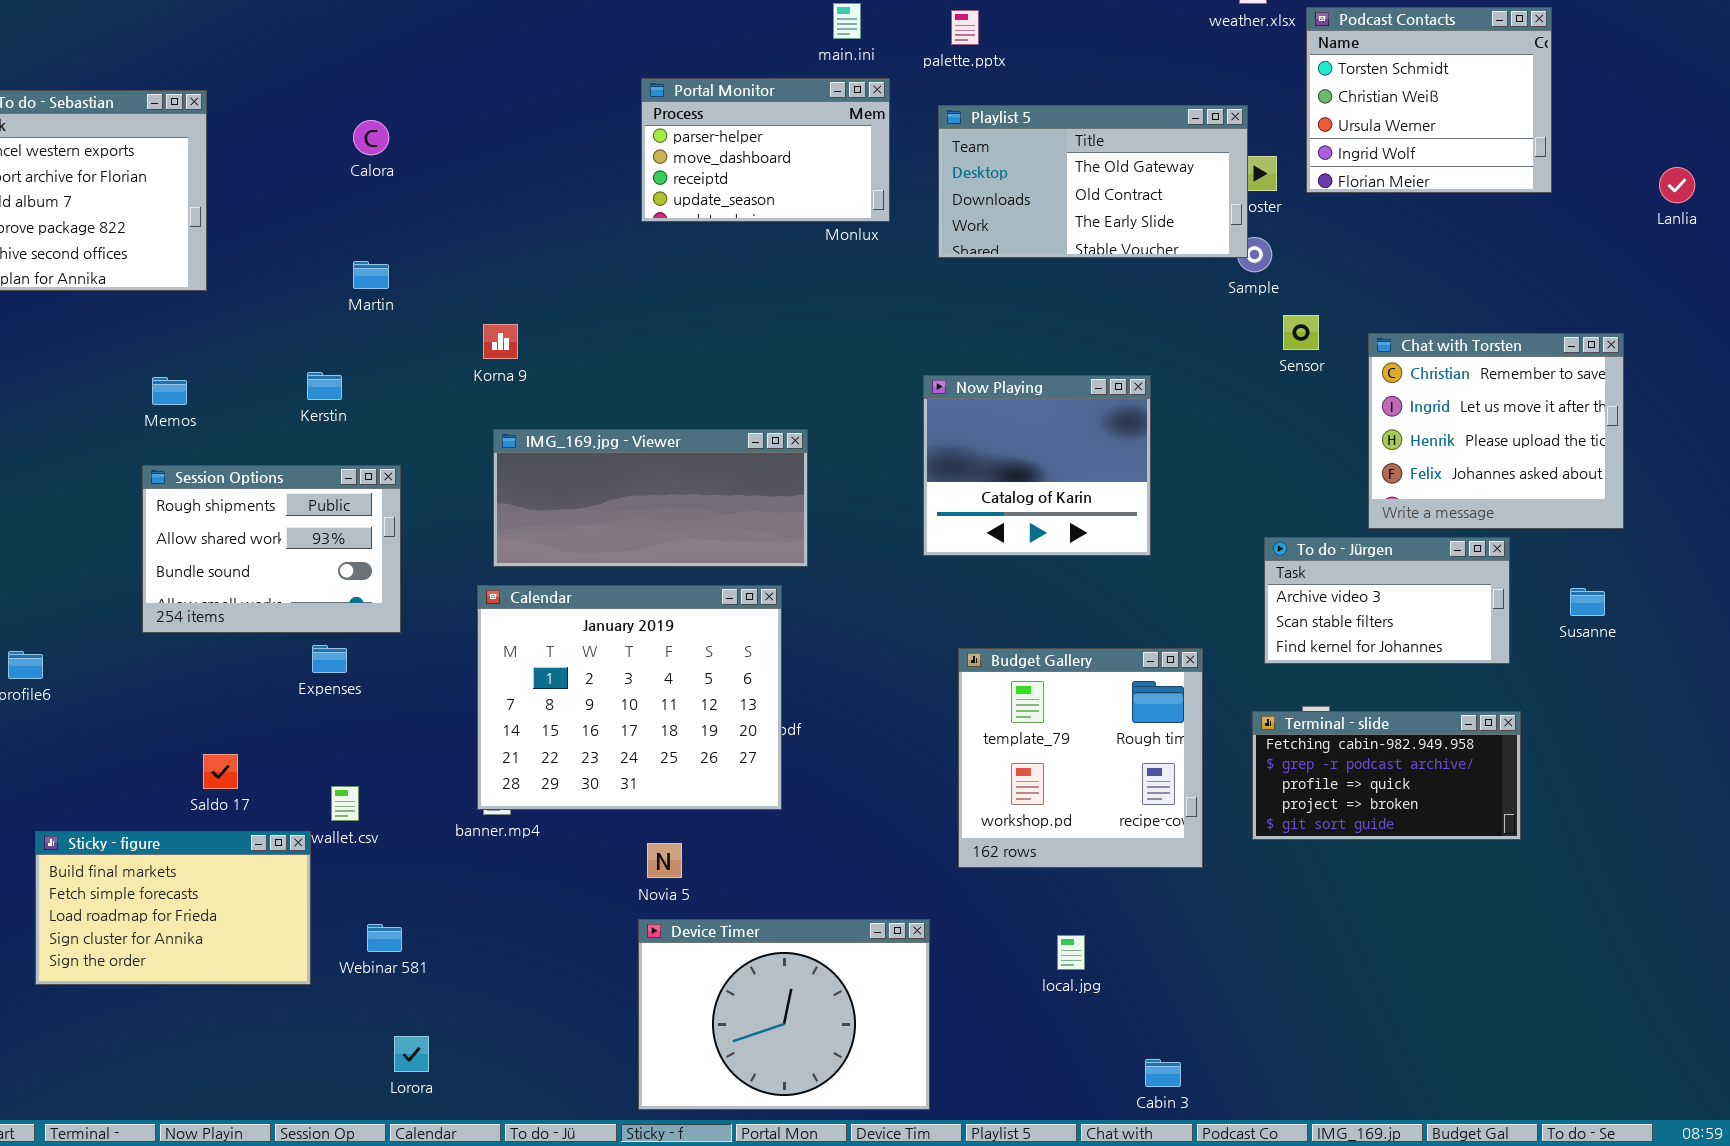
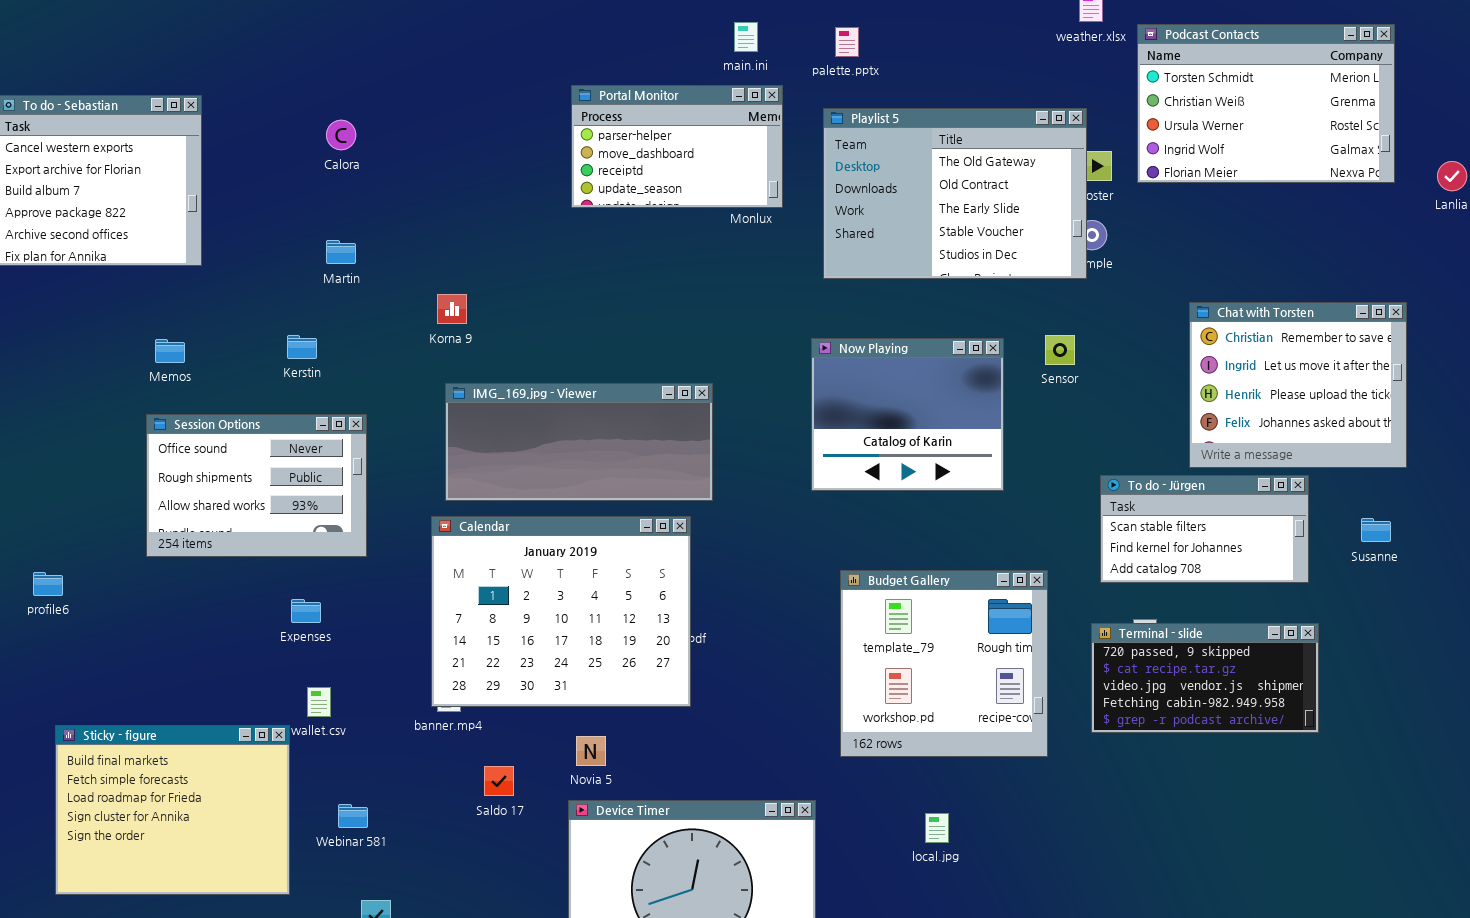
Podcast Contacts: [1306,7,1552,193] -> [1137,24,1395,183], resized
Playlist 5: [938,105,1248,258] -> [823,108,1087,279], resized
Sensor: [1283,315,1319,350] -> [1045,335,1075,365], moved
Session Options: [142,465,401,633] -> [146,414,367,557], scrolled up 1 row
To do - Jürgen: [1264,537,1510,664] -> [1100,475,1309,583], scrolled down 1 row
Expenses: [312,645,347,673] -> [291,599,321,623], moved
Terminal - slide: [1252,711,1521,840] -> [1091,623,1319,733], scrolled up 3 rows
Saldo 17: [203,754,238,789] -> [484,766,514,796], moved
Sticky - figure: [35,831,311,985] -> [55,725,290,895], resized

